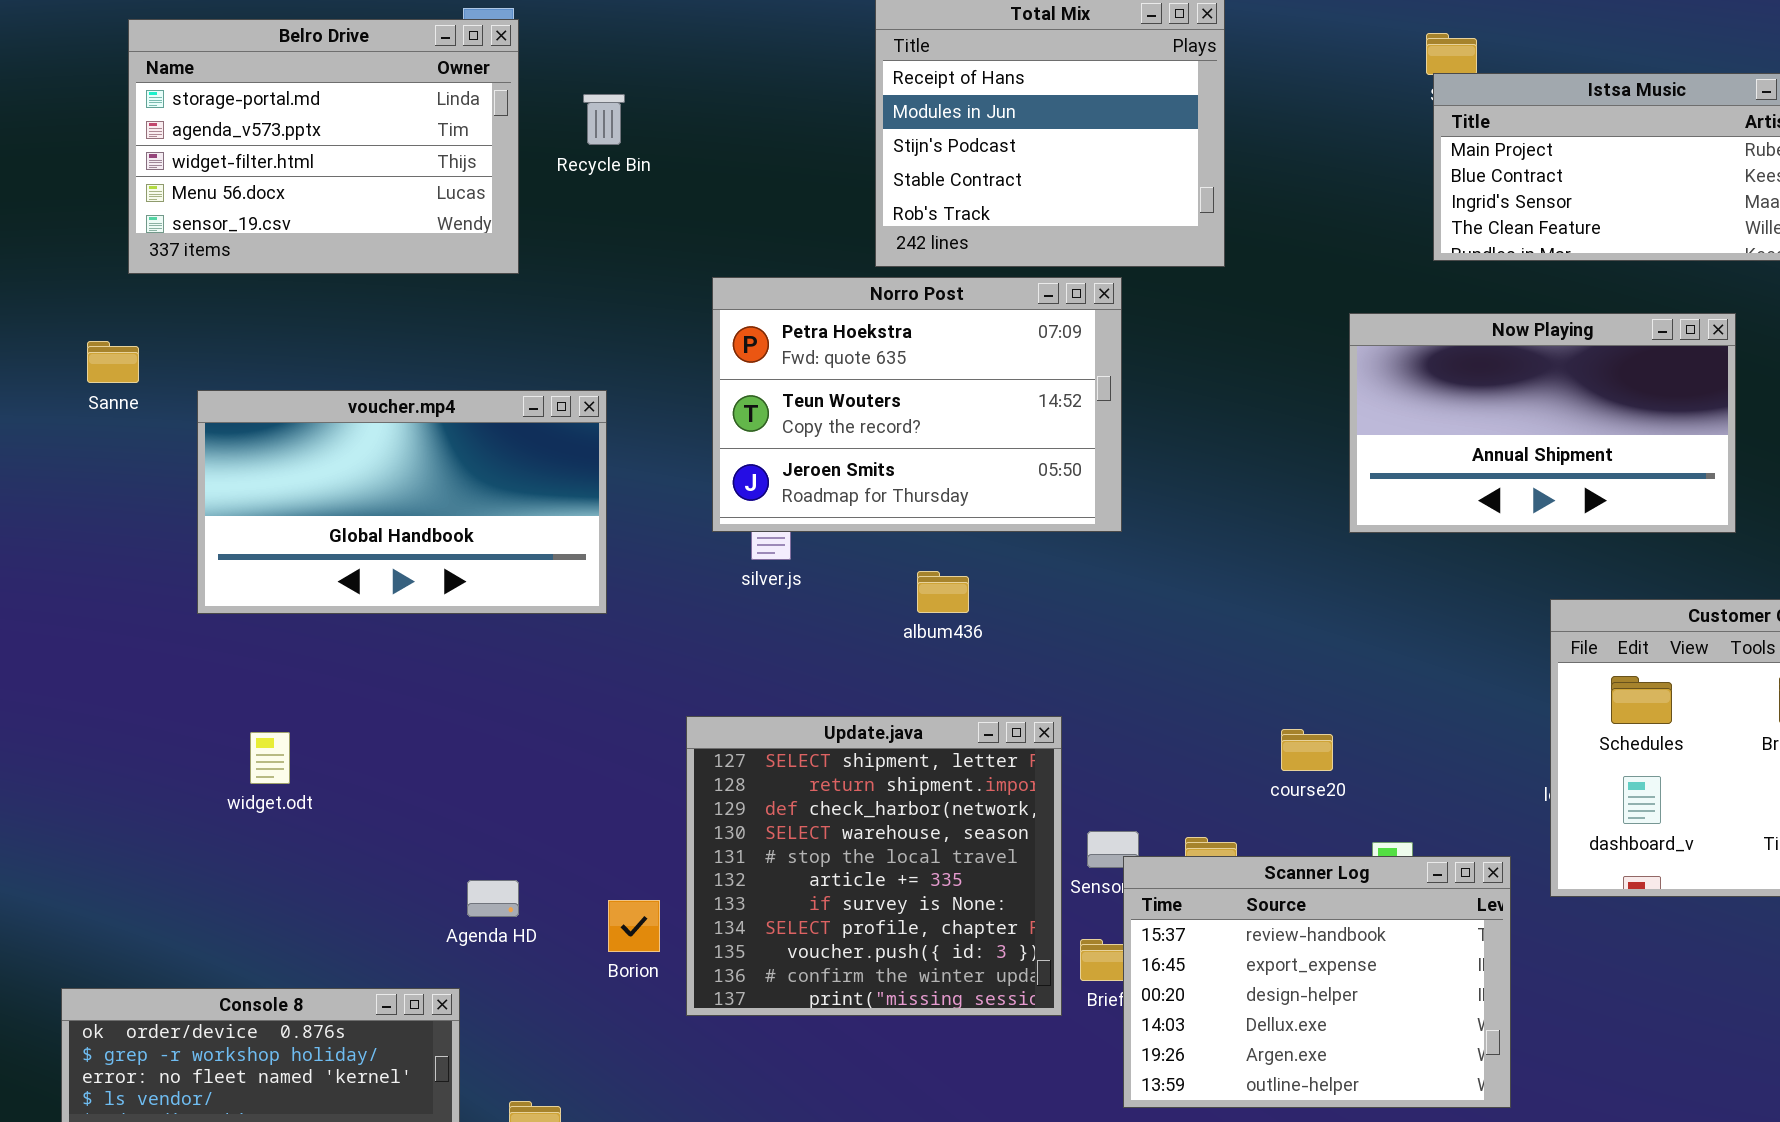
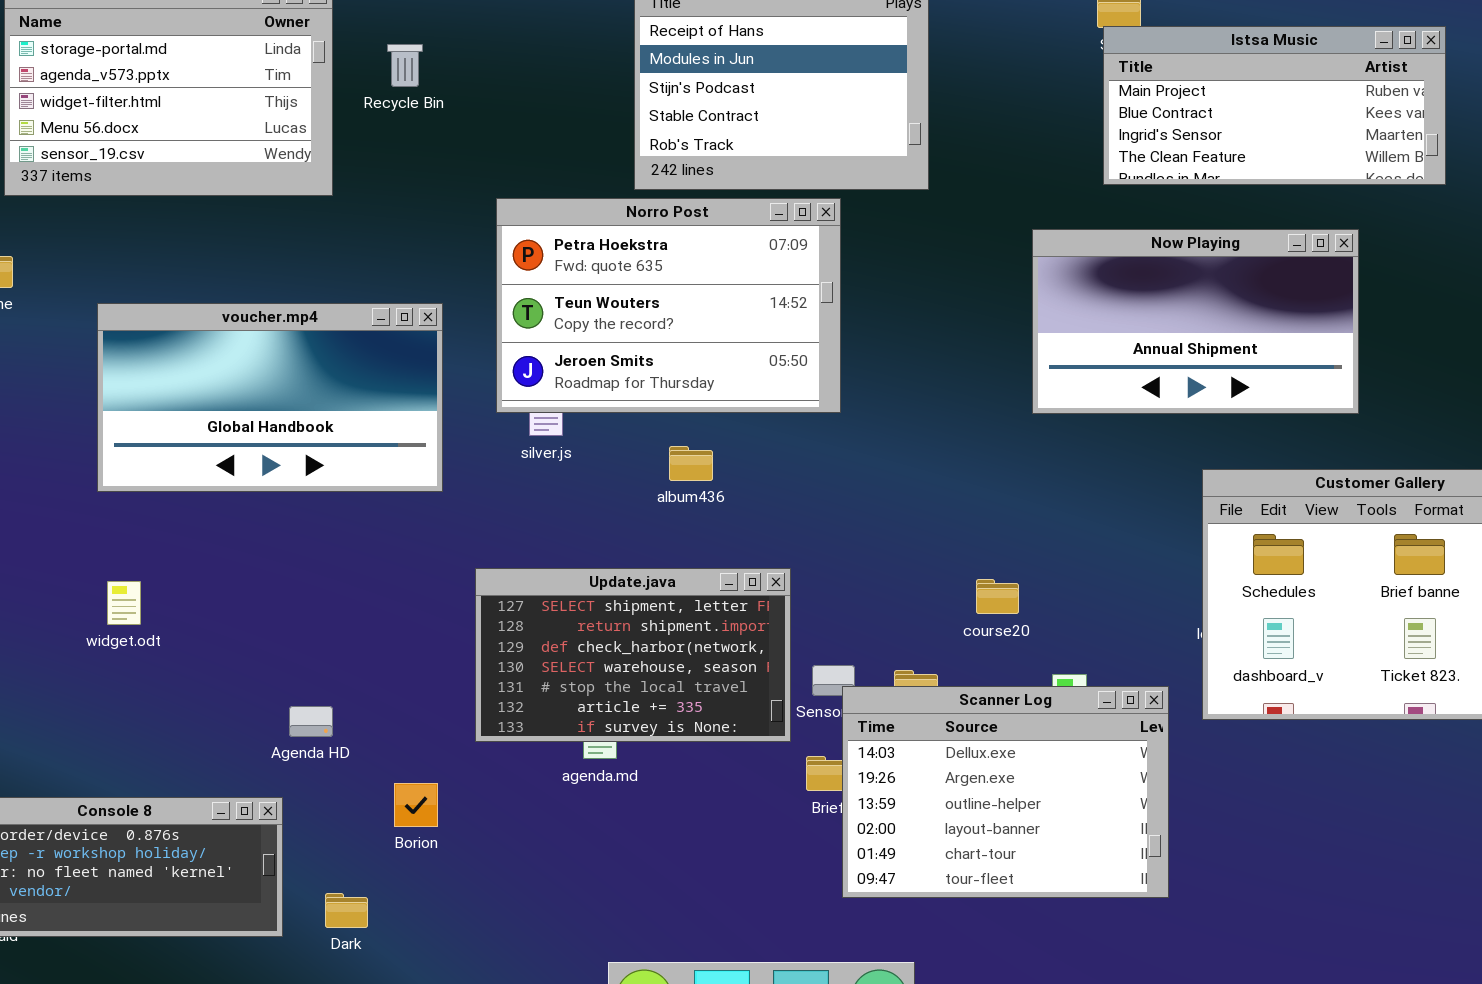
voucher.mp4: [197,390,607,614] -> [97,303,443,492], moved
Update.java: [686,716,1062,1016] -> [475,568,791,742], resized
Scanner Log: [1123,856,1511,1108] -> [842,686,1169,898], scrolled down 3 rows
Borion: [608,900,660,952] -> [394,783,438,827], moved

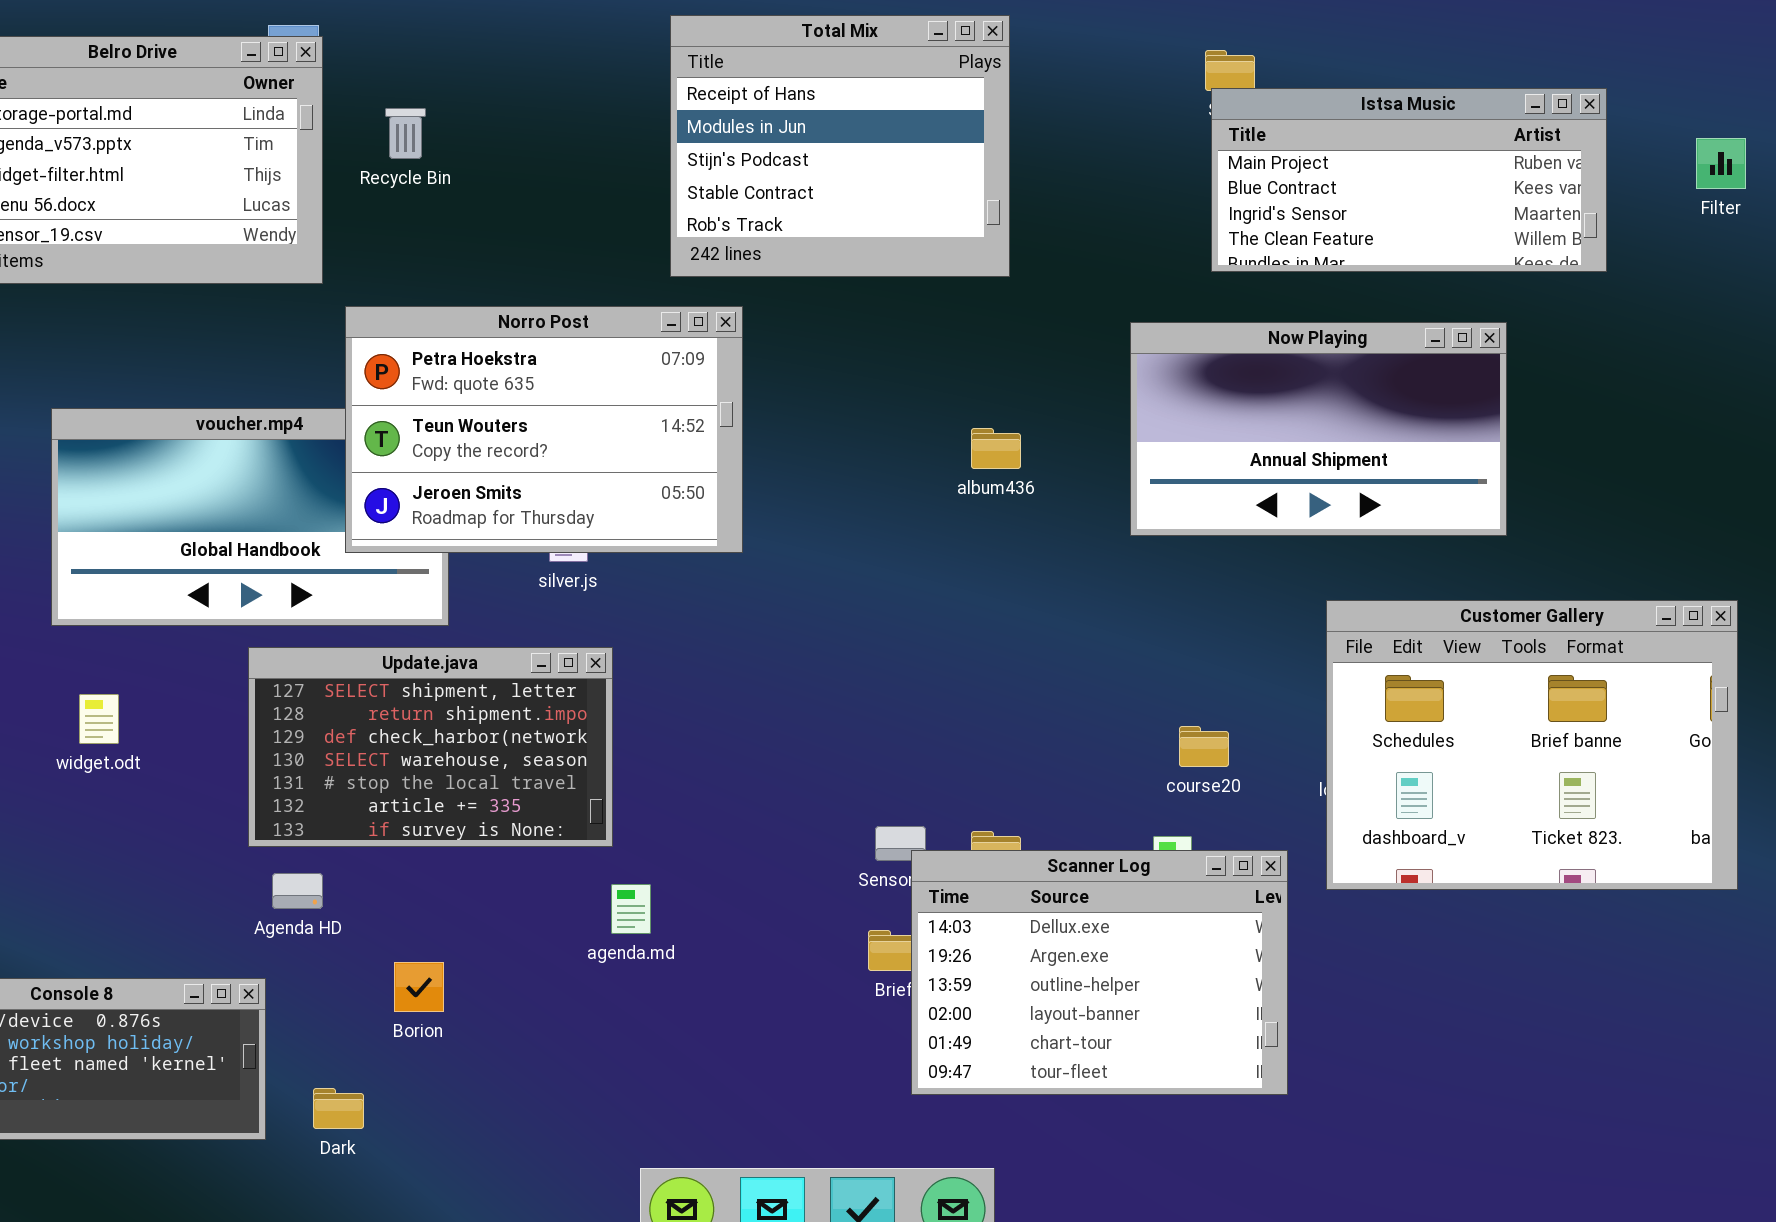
Norro Post: [496,198,841,413] -> [345,306,743,553], moved
album436: [669,446,713,481] -> [971,428,1021,469], moved
Update.java: [475,568,791,742] -> [248,647,613,847], moved
course20: [976,579,1019,614] -> [1179,726,1229,767], moved
widget.odt: [107,581,141,625] -> [79,694,119,744], moved

